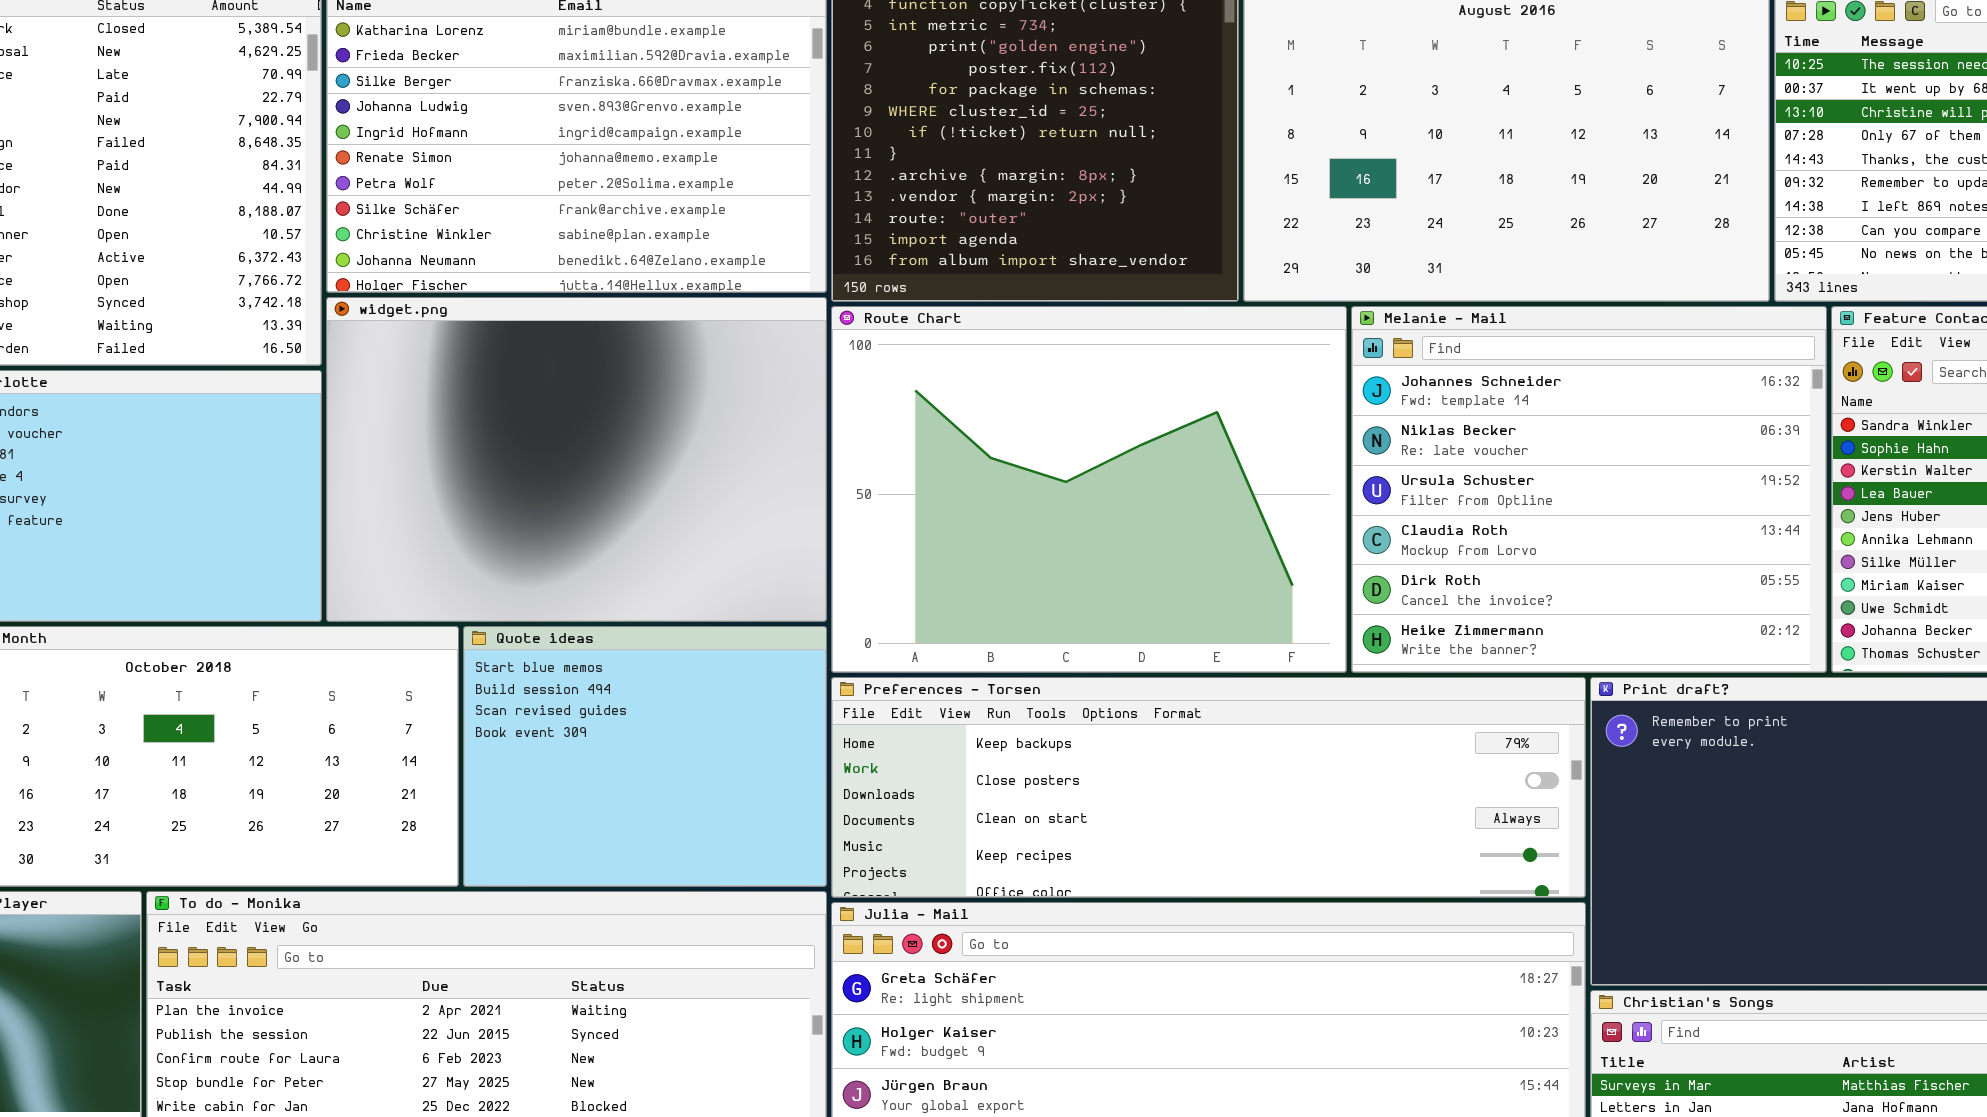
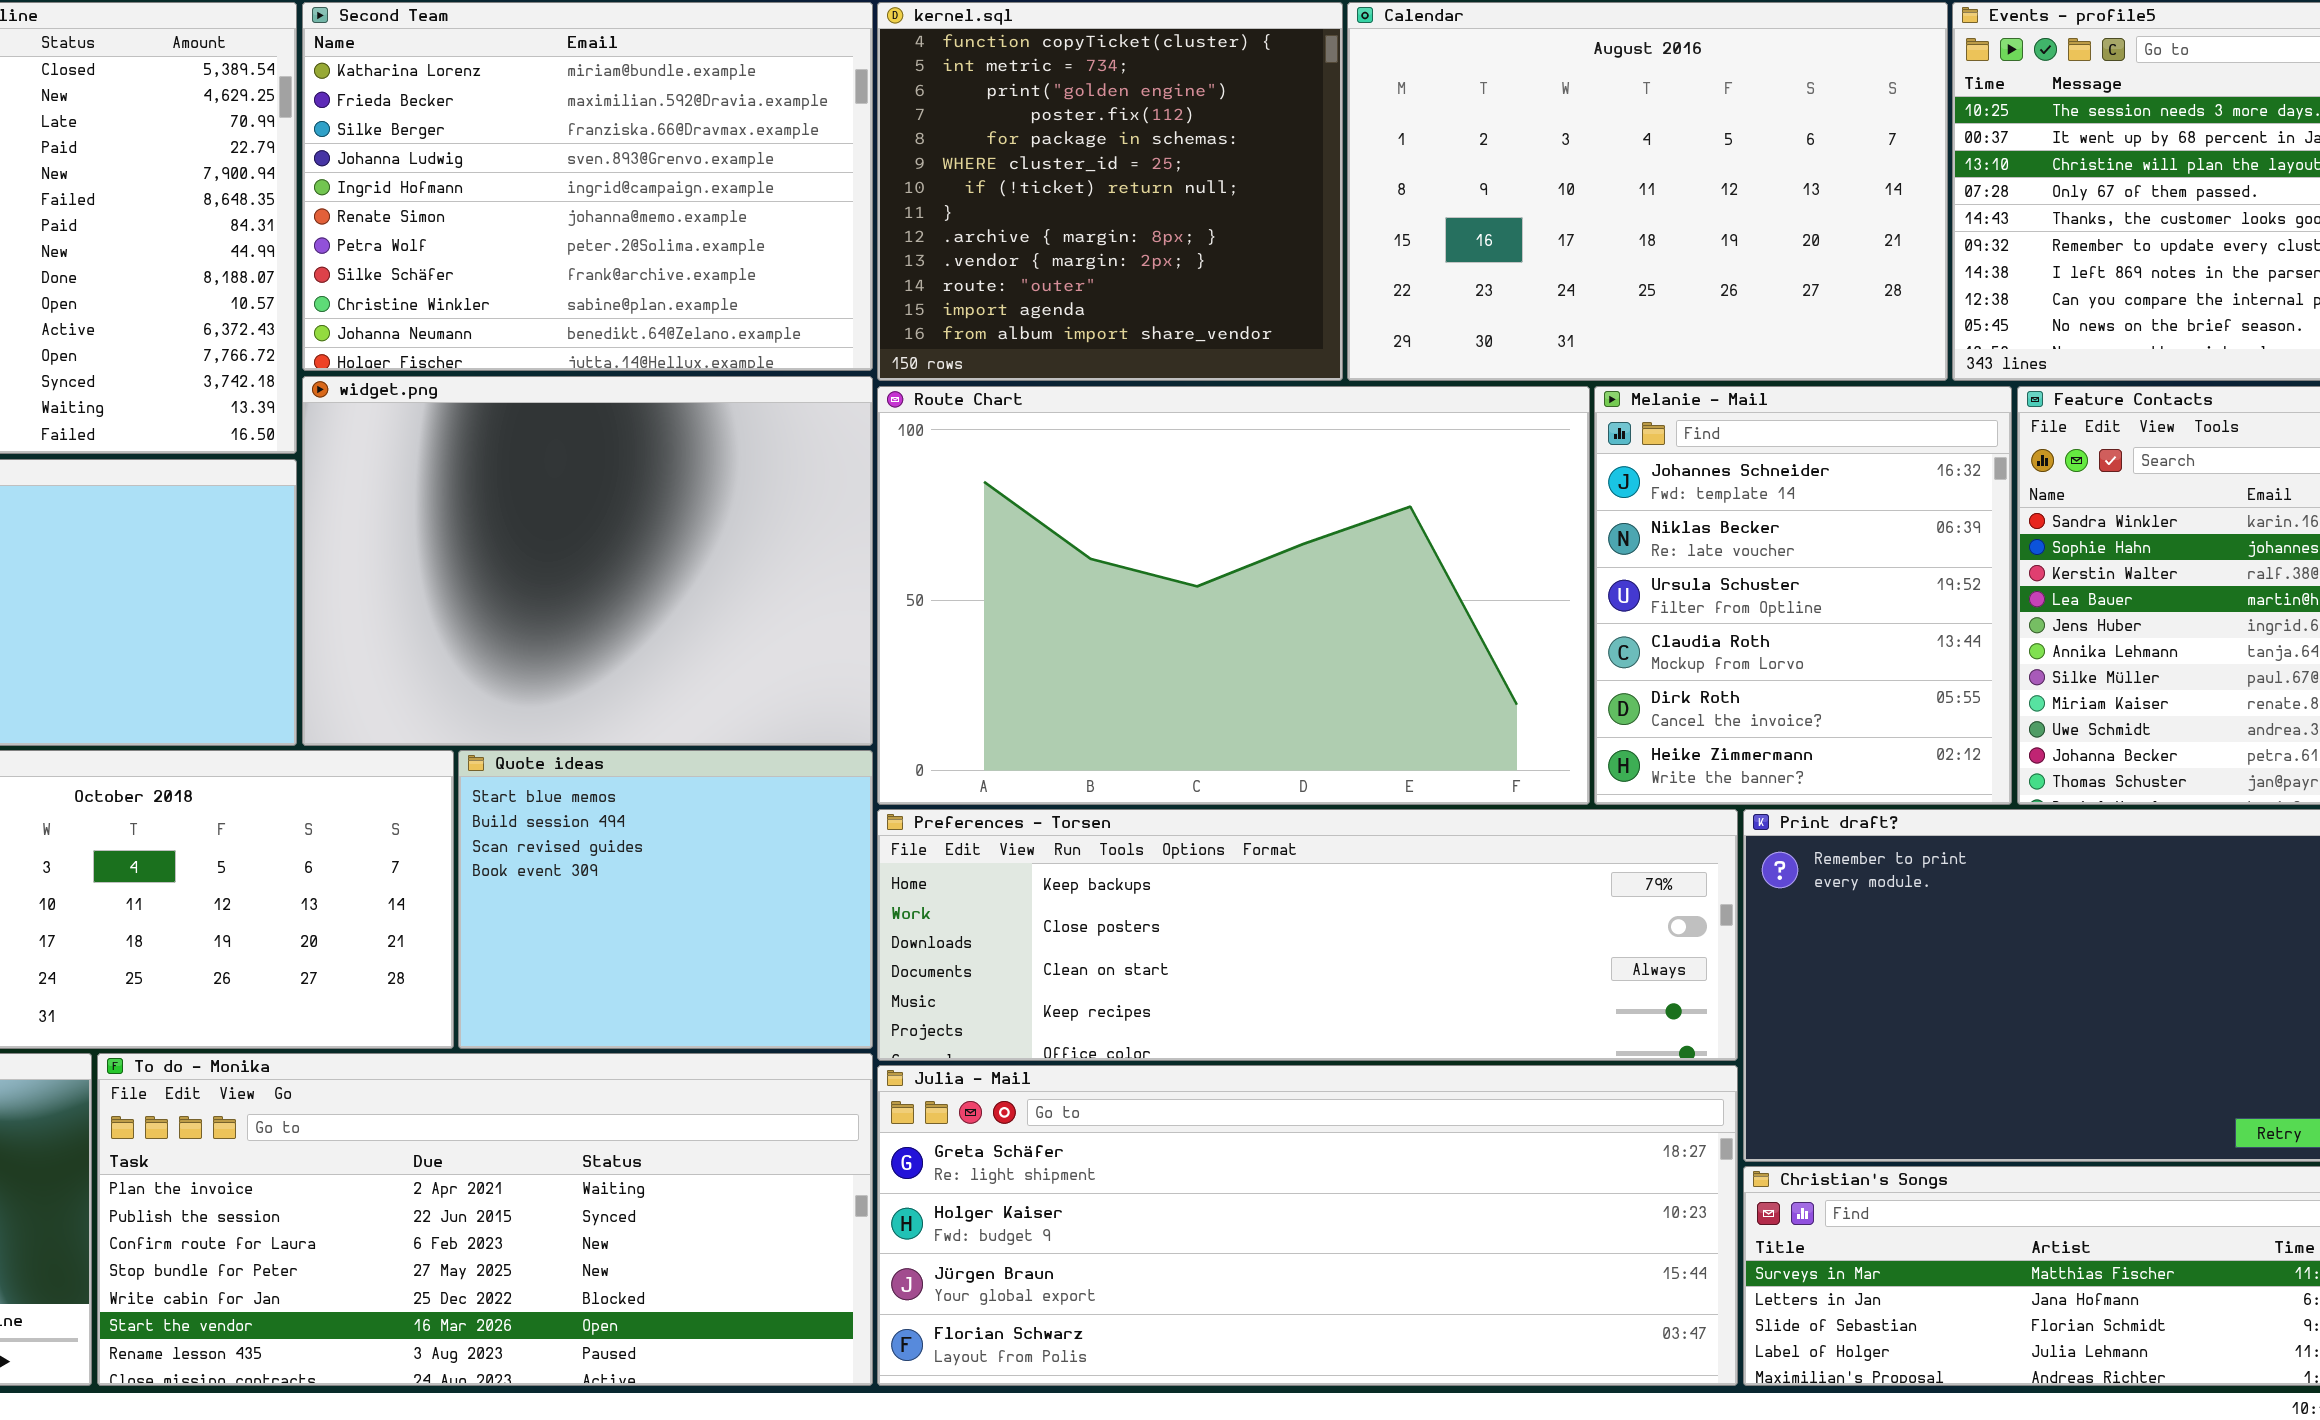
Route Chart: [831,306,1347,673] -> [877,386,1590,805], resized
Melanie - Mail: [1351,306,1827,673] -> [1594,386,2012,805], resized

